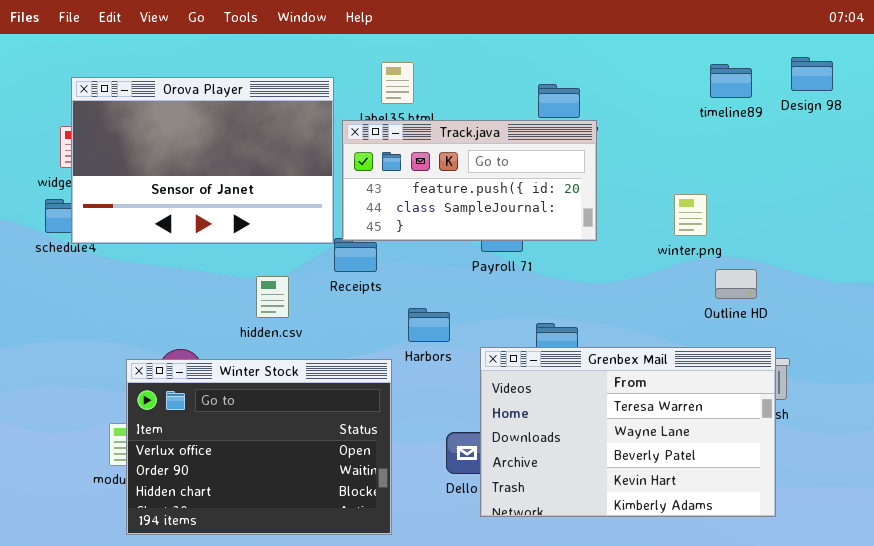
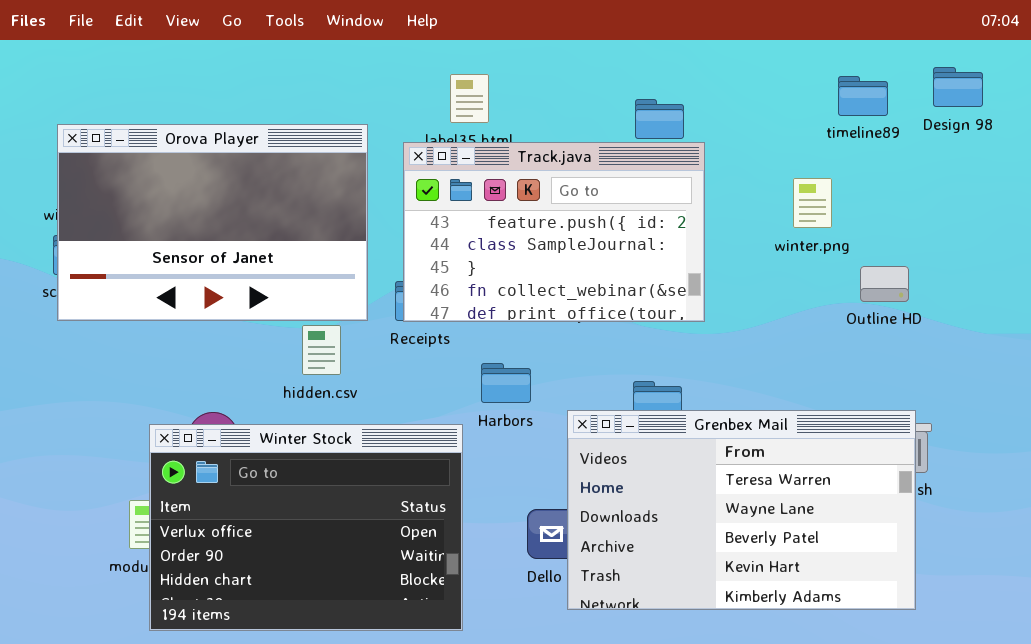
Orova Player: [71,77,334,244] -> [57,124,368,321], moved
Track.java: [342,120,597,241] -> [403,142,705,322], resized
winter.png: [674,194,707,236] -> [793,178,832,228], moved
Outline HD: [715,269,757,299] -> [860,266,909,302], moved

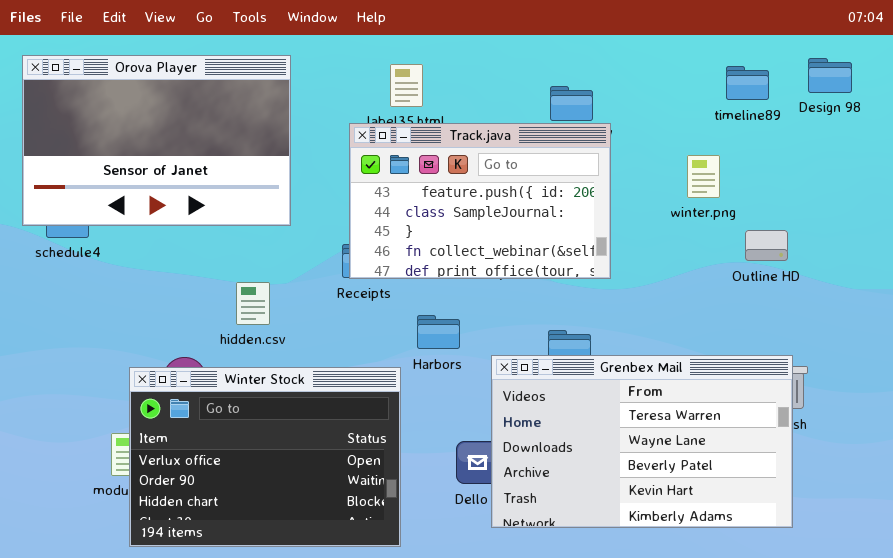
Orova Player: [57,124,368,321] -> [22,55,291,226], moved
hidden.csv: [302,325,341,375] -> [236,282,270,325], moved

